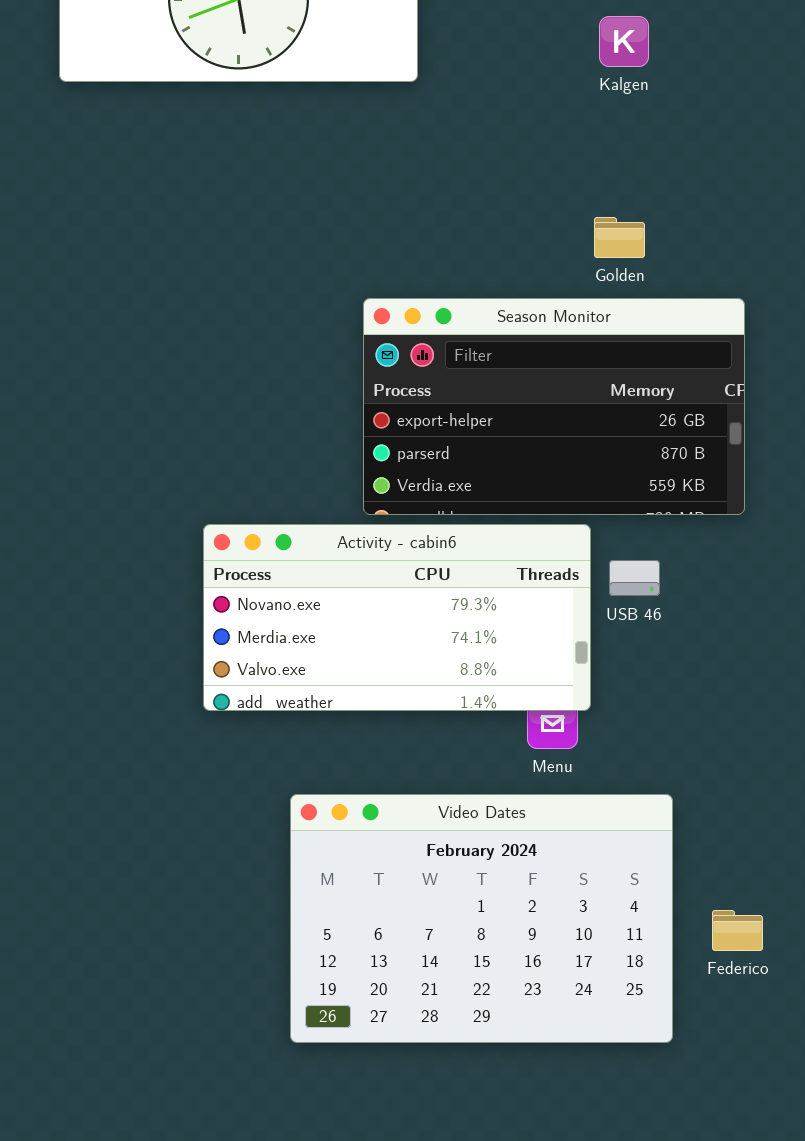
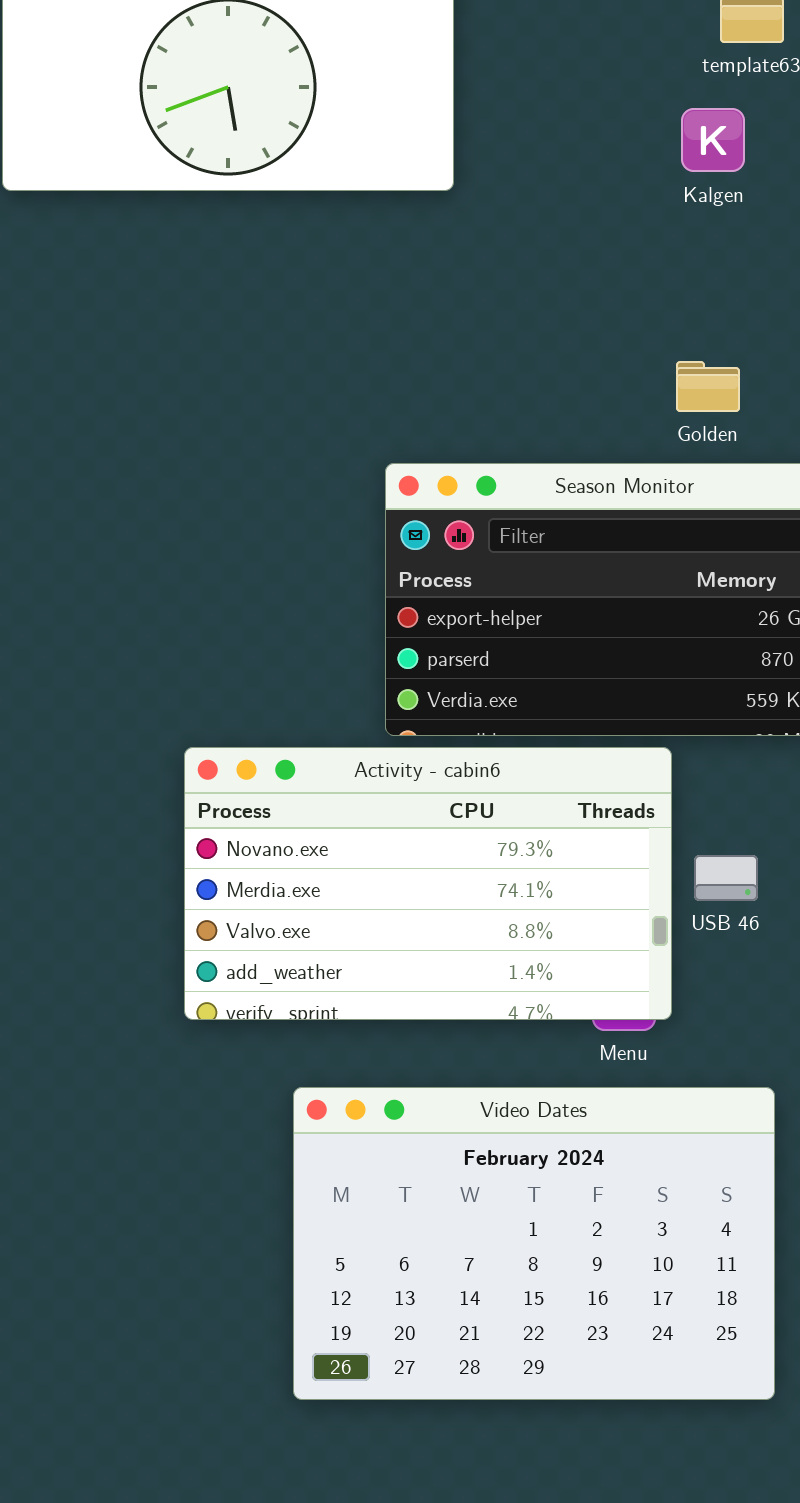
Activity - cabin6: [203,524,591,711] -> [184,747,672,1020], resized
USB 46: [609,560,660,596] -> [694,855,758,901], moved

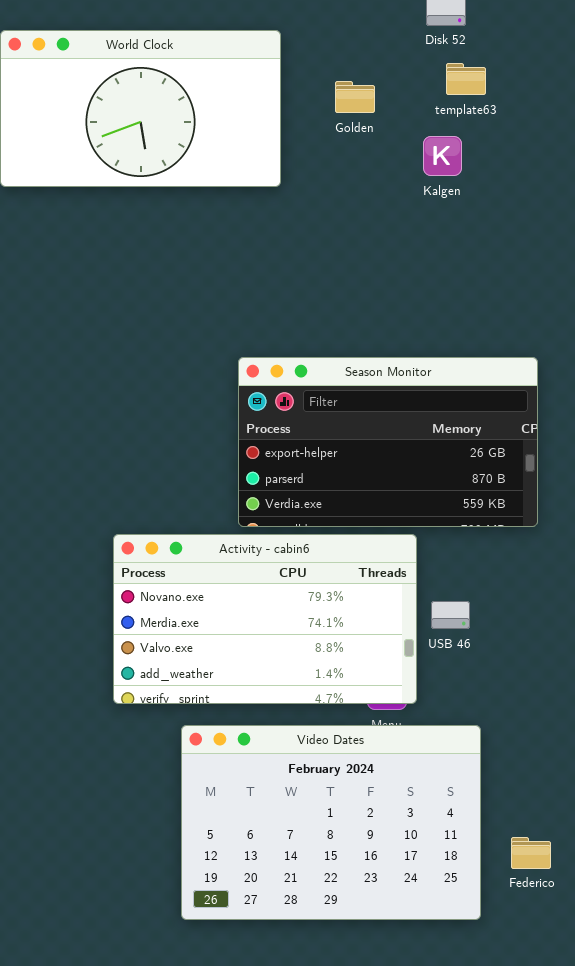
Golden: [676,361,740,412] -> [335,81,375,113], moved
Video Dates: [293,1087,775,1400] -> [181,725,481,920], moved

